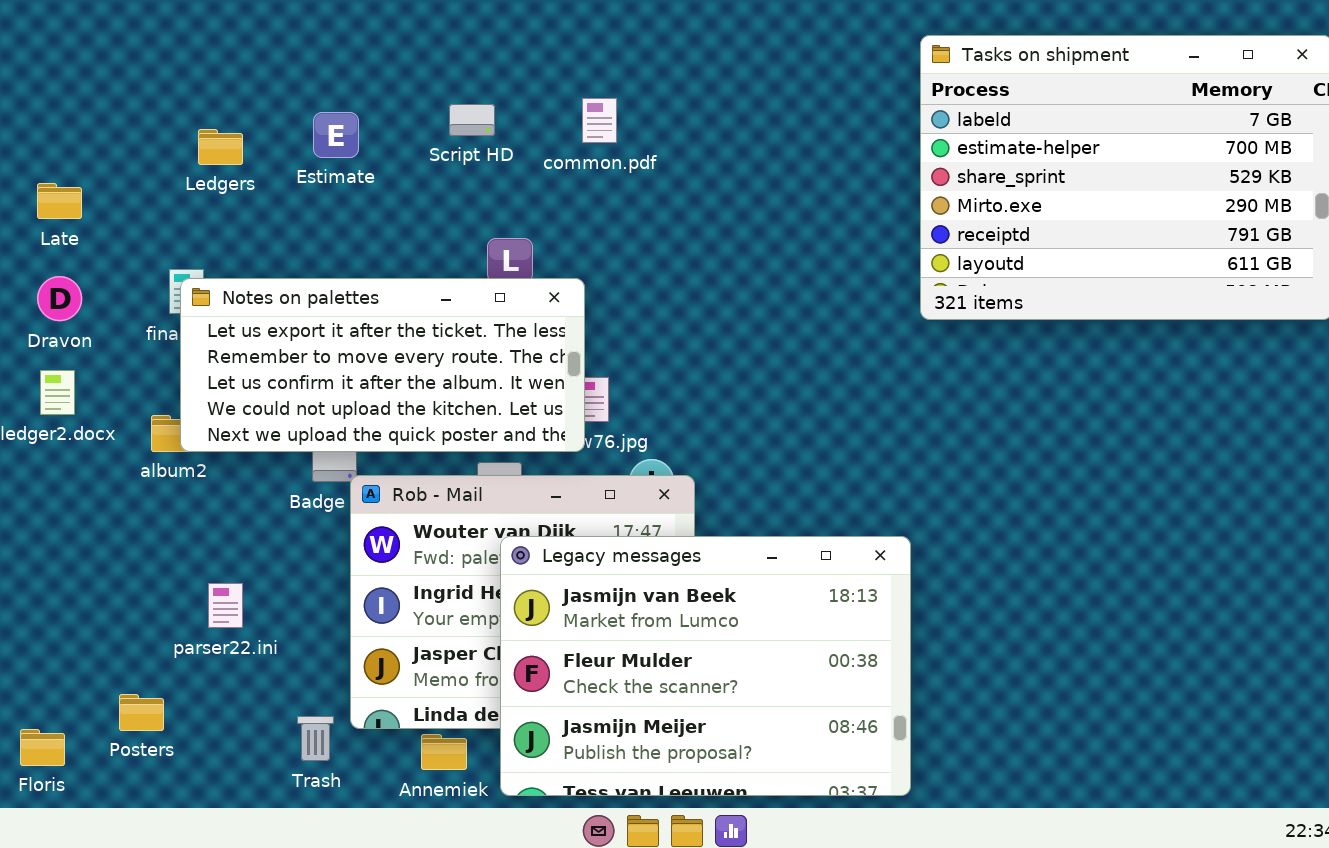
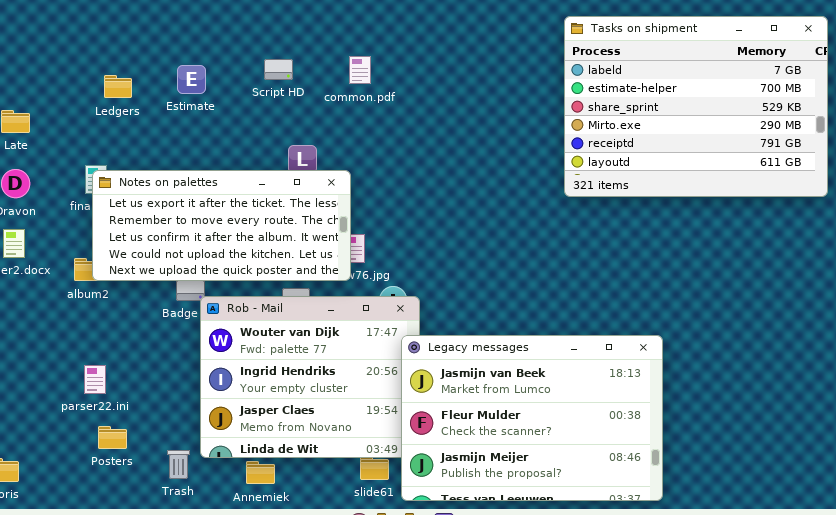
Legacy messages: [500,536,911,796] -> [401,335,663,501], moved
parser22.ini: [208,583,243,628] -> [84,365,106,394], moved
Posters: [119,694,164,731] -> [98,426,127,449], moved

